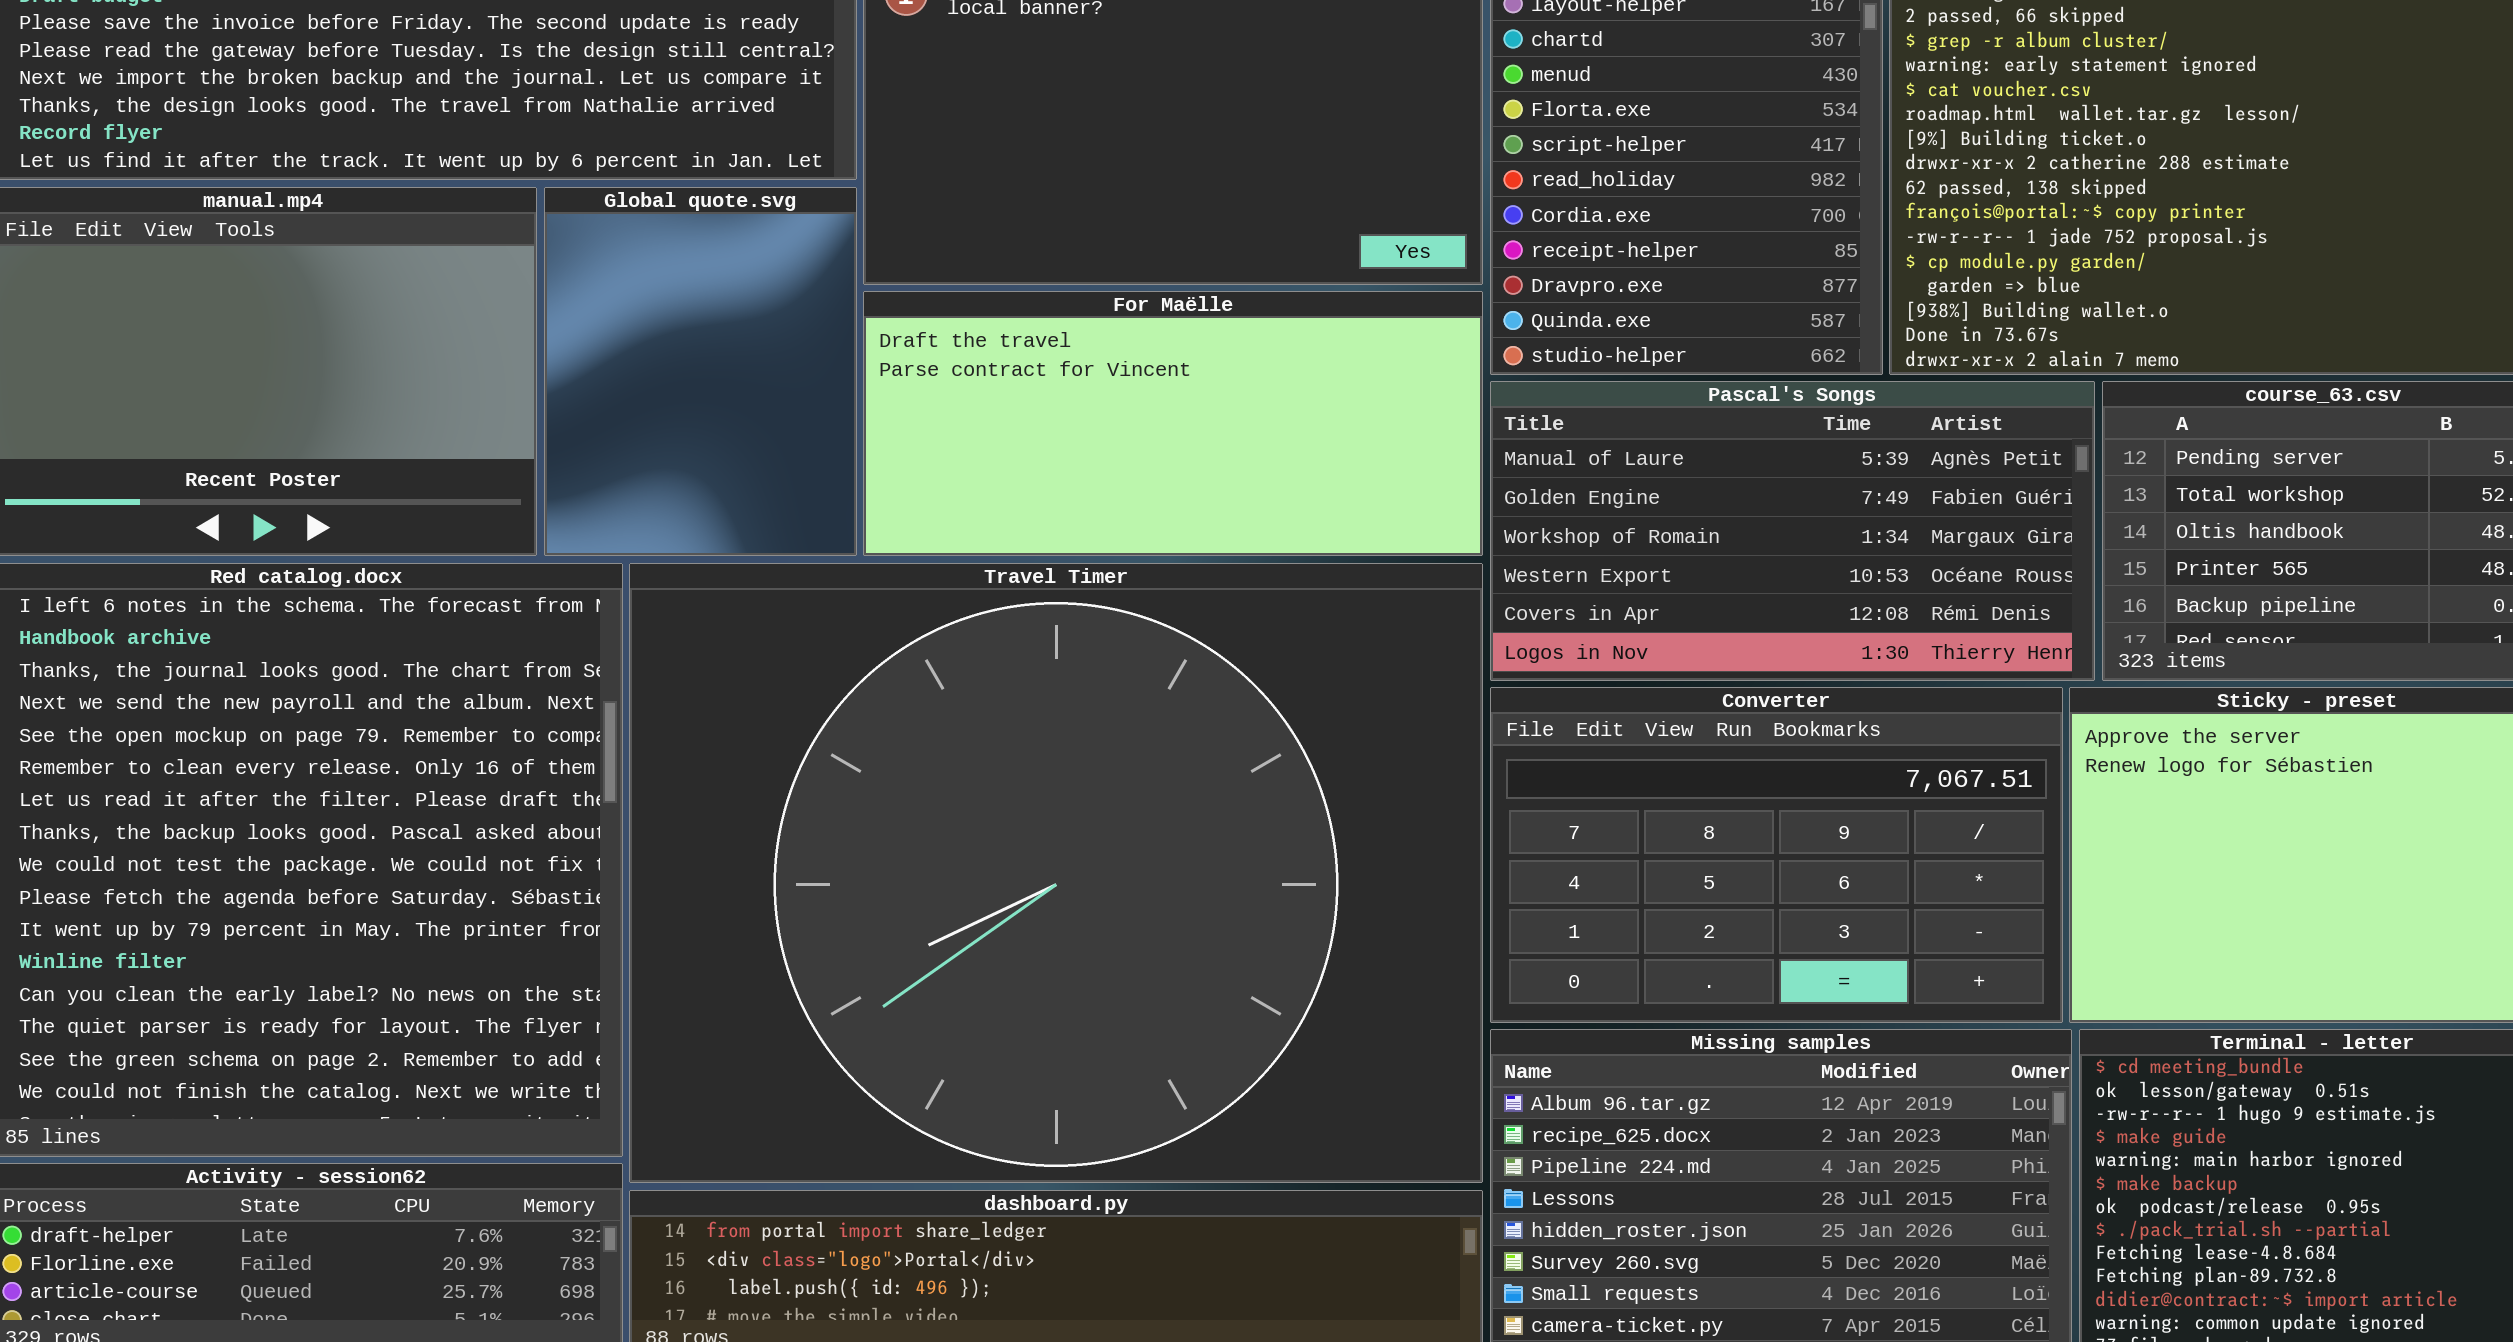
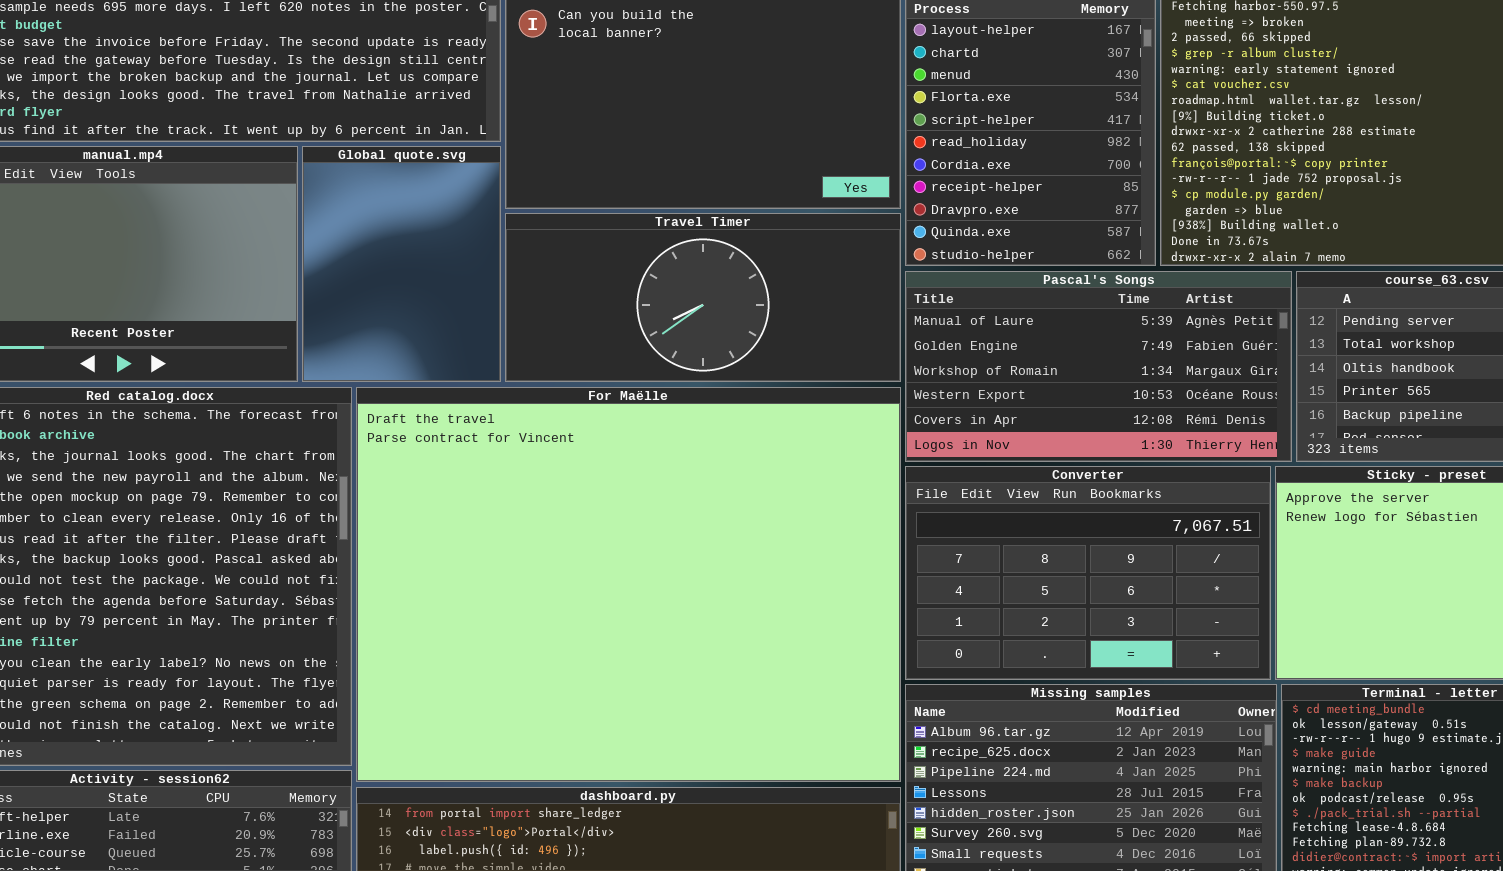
For Maëlle: [863,291,1483,556] -> [356,387,901,782], moved, resized
Travel Timer: [629,563,1483,1183] -> [505,213,901,382], moved, resized

